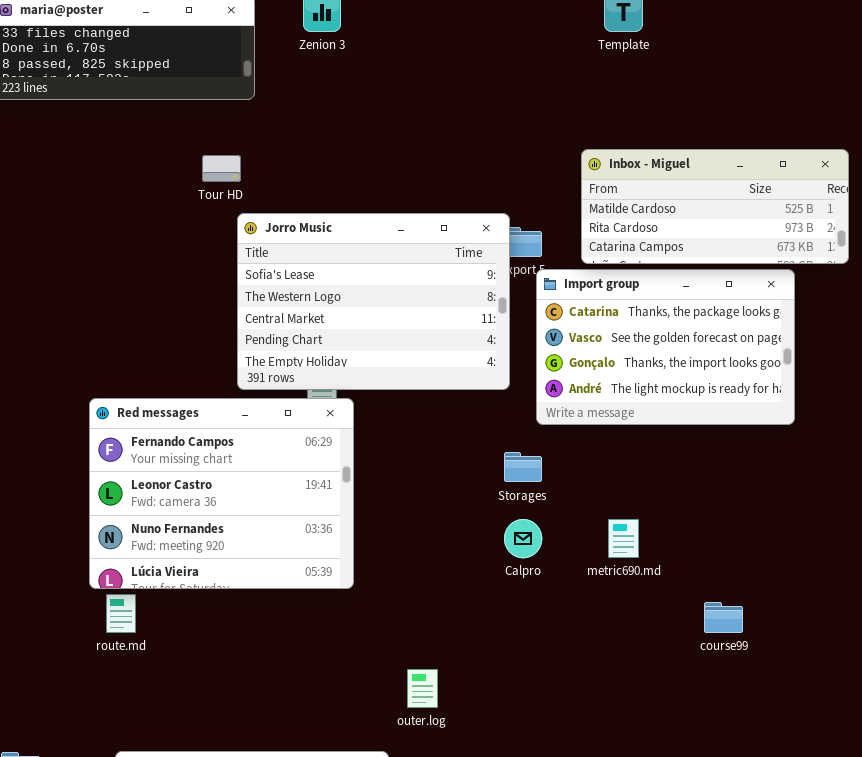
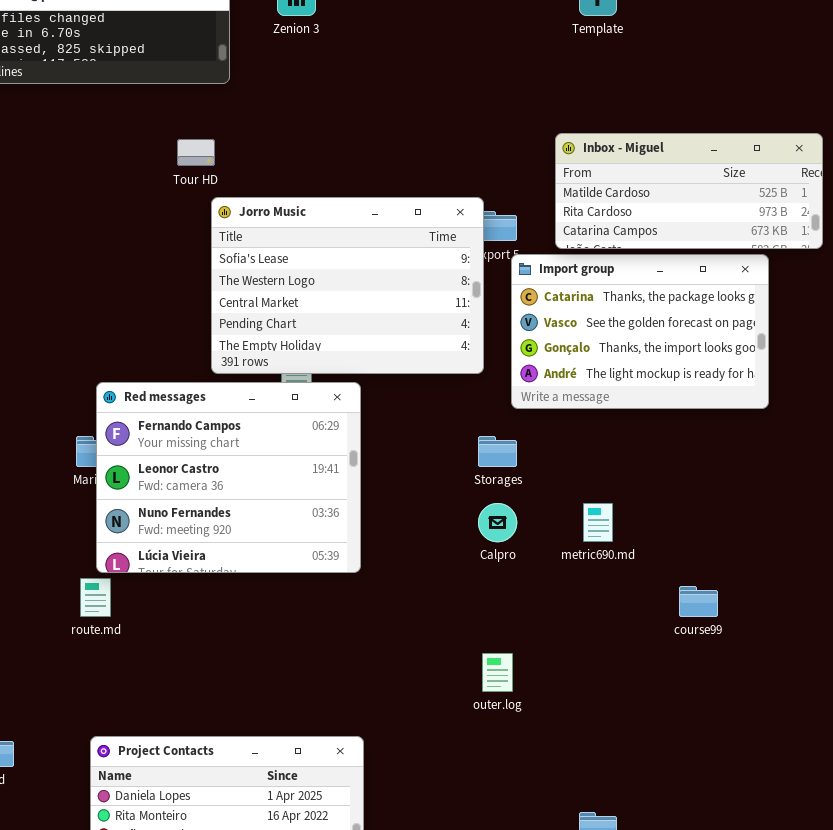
Red messages: [89,398,354,589] -> [96,382,361,573], moved
outer.log: [407,669,438,708] -> [482,653,513,692], moved

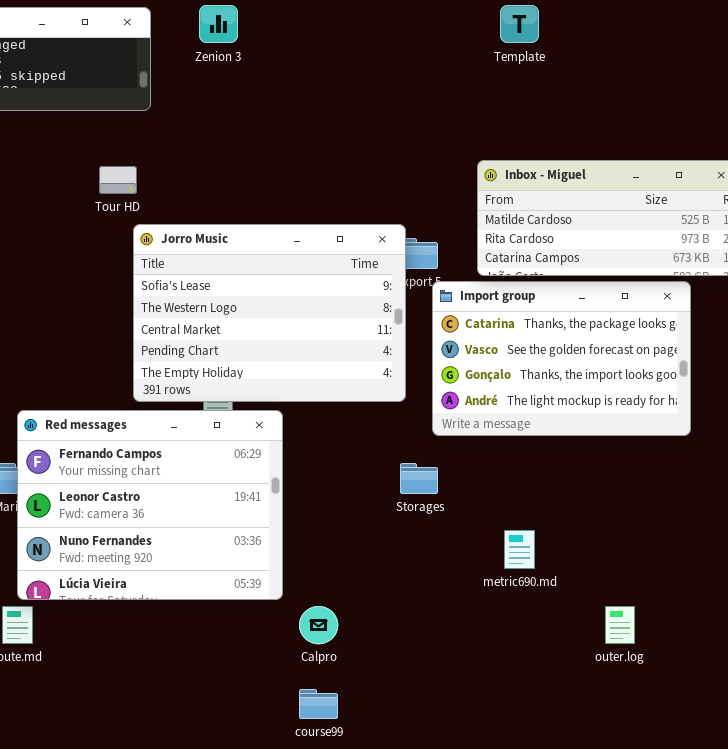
Calpro: [478,503,517,542] -> [299,606,338,644], moved
course99: [679,586,718,617] -> [299,689,338,719], moved
outer.log: [482,653,513,692] -> [605,606,635,644], moved

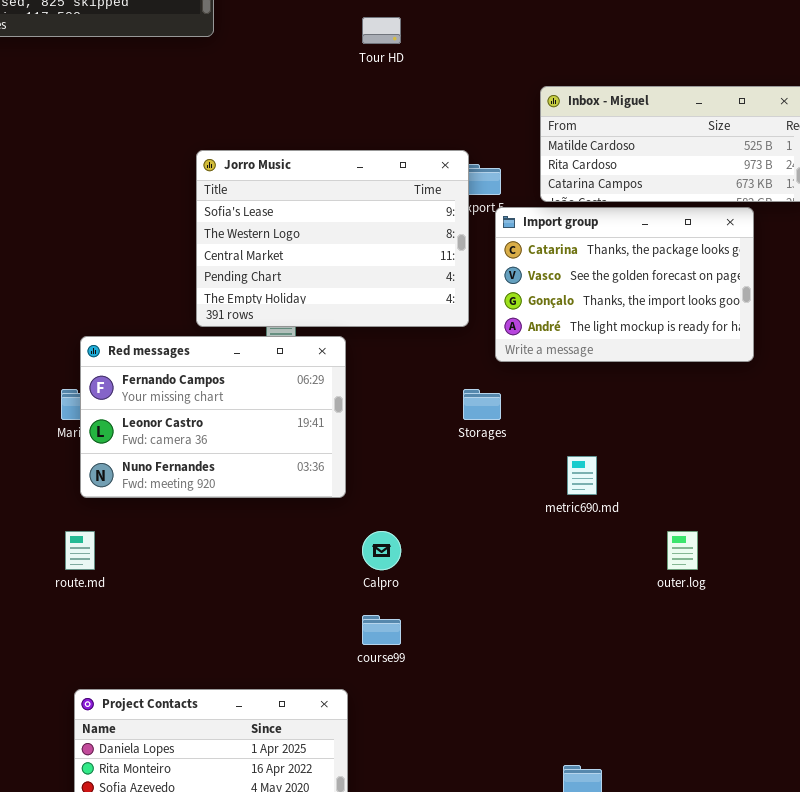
Tour HD: [99,166,137,194] -> [362,17,401,44], moved
Red messages: [17,410,283,600] -> [80,336,346,498], resized

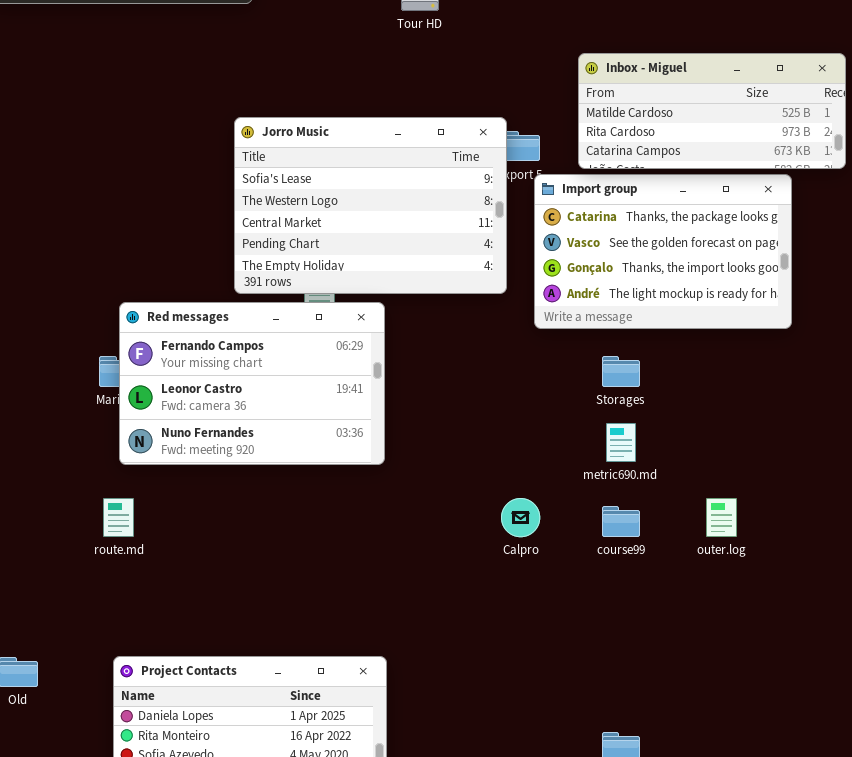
Storages: [463,389,501,420] -> [602,356,640,387], moved
Calpro: [362,531,401,570] -> [501,498,540,537], moved
course99: [362,615,401,645] -> [602,506,640,537], moved

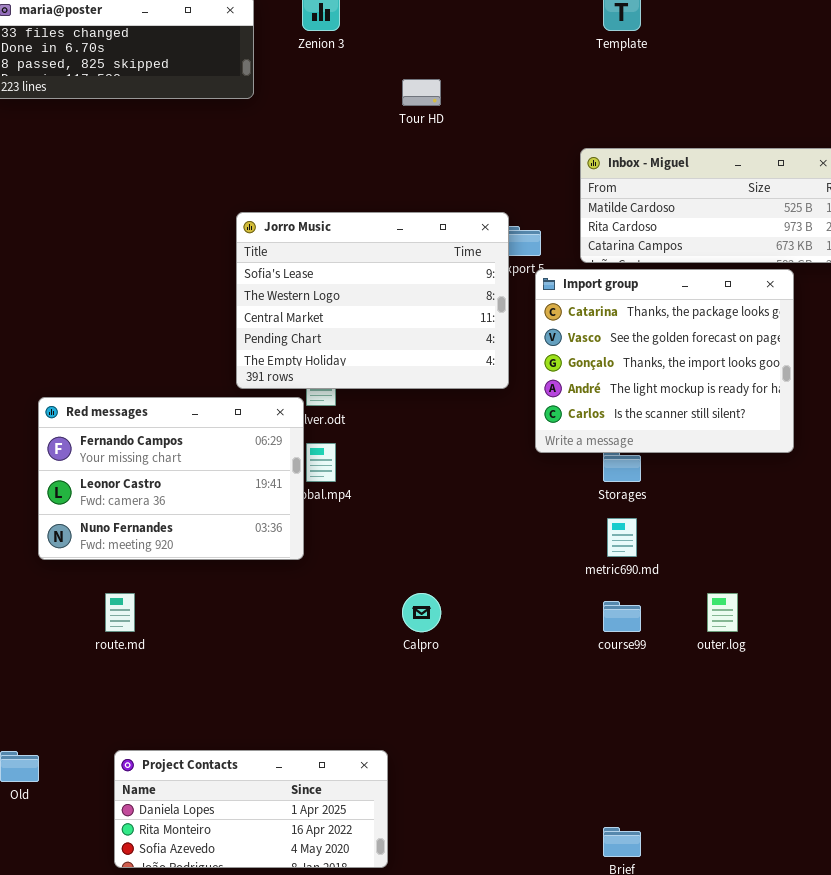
Import group: [534,174,792,329] -> [535,269,794,453], resized
Red messages: [119,302,385,465] -> [38,397,304,560], moved
Calpro: [501,498,540,537] -> [402,593,441,632], moved

